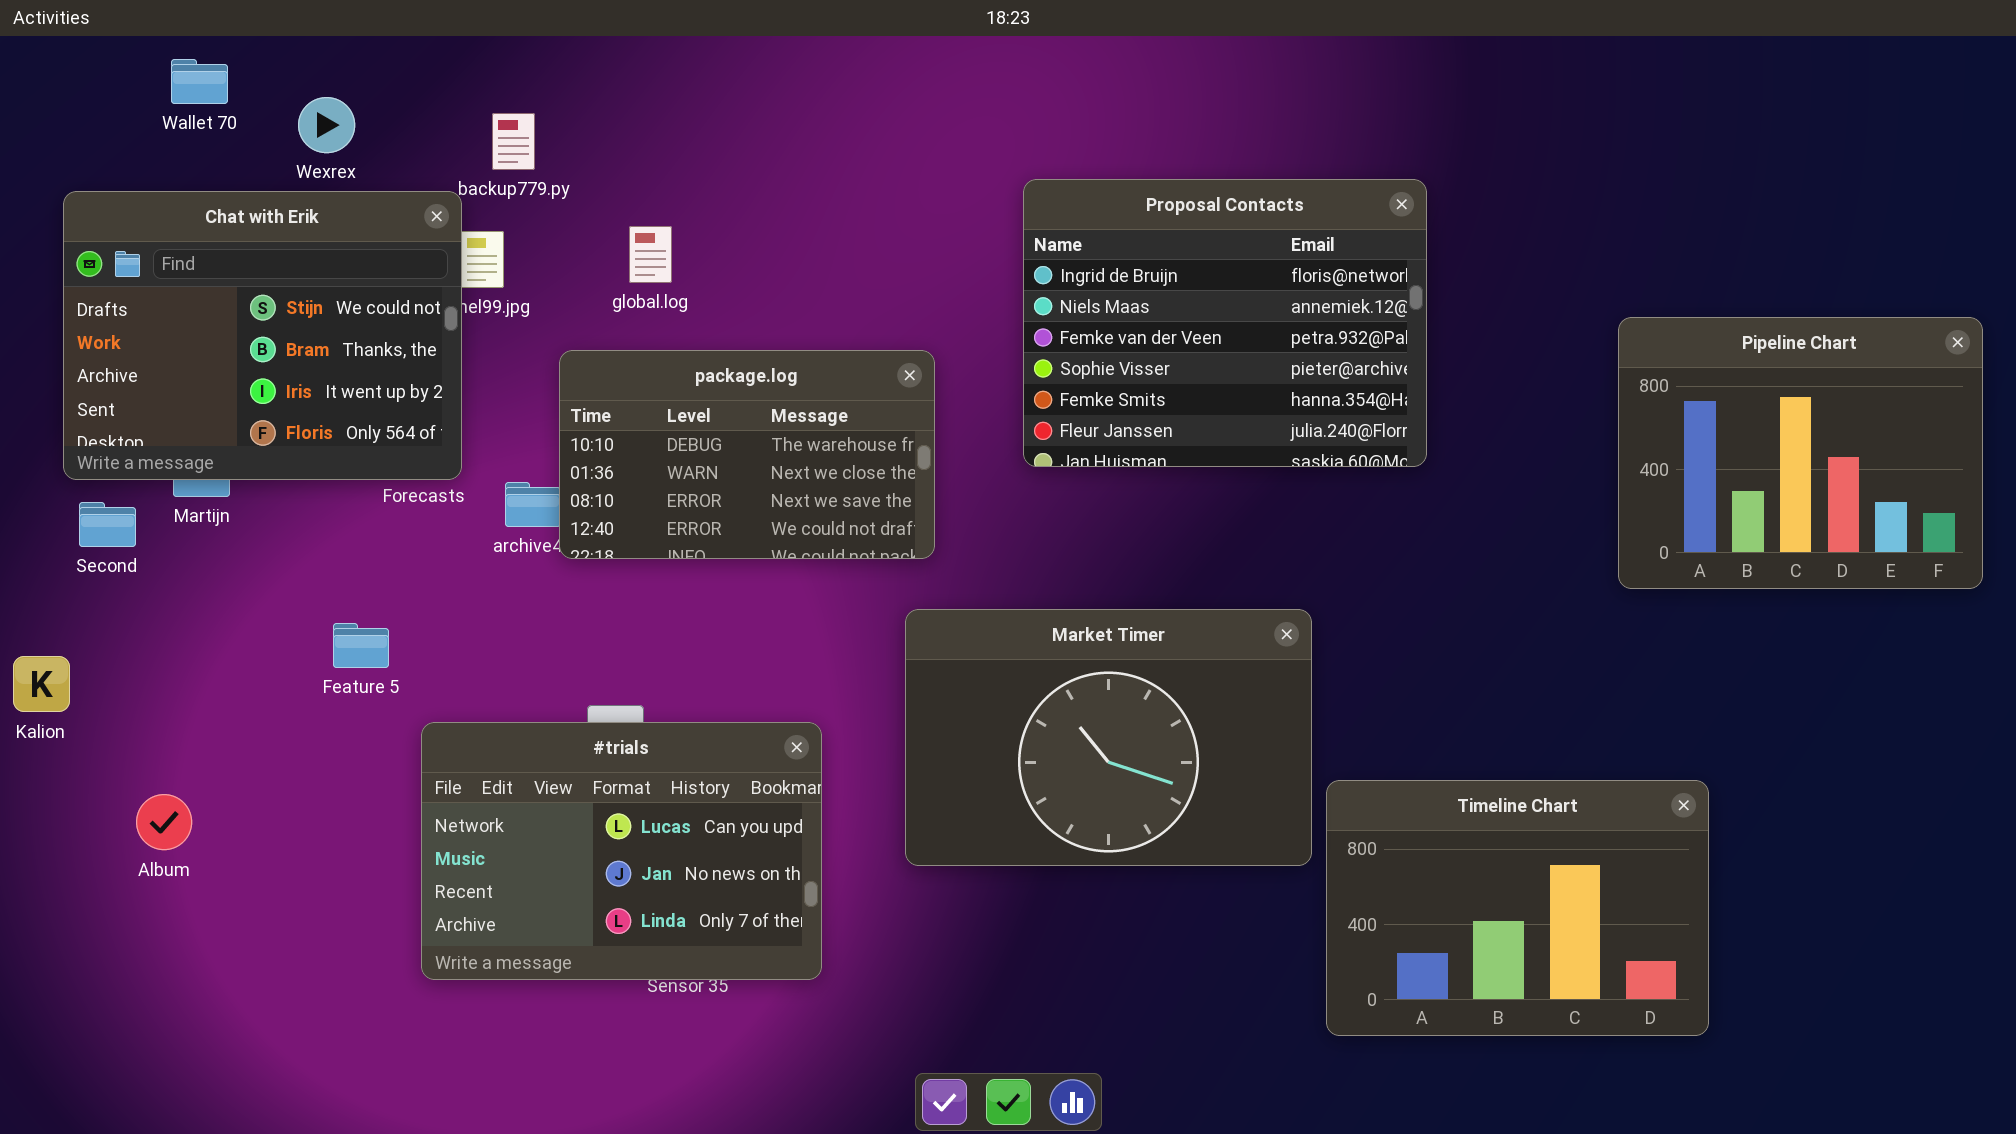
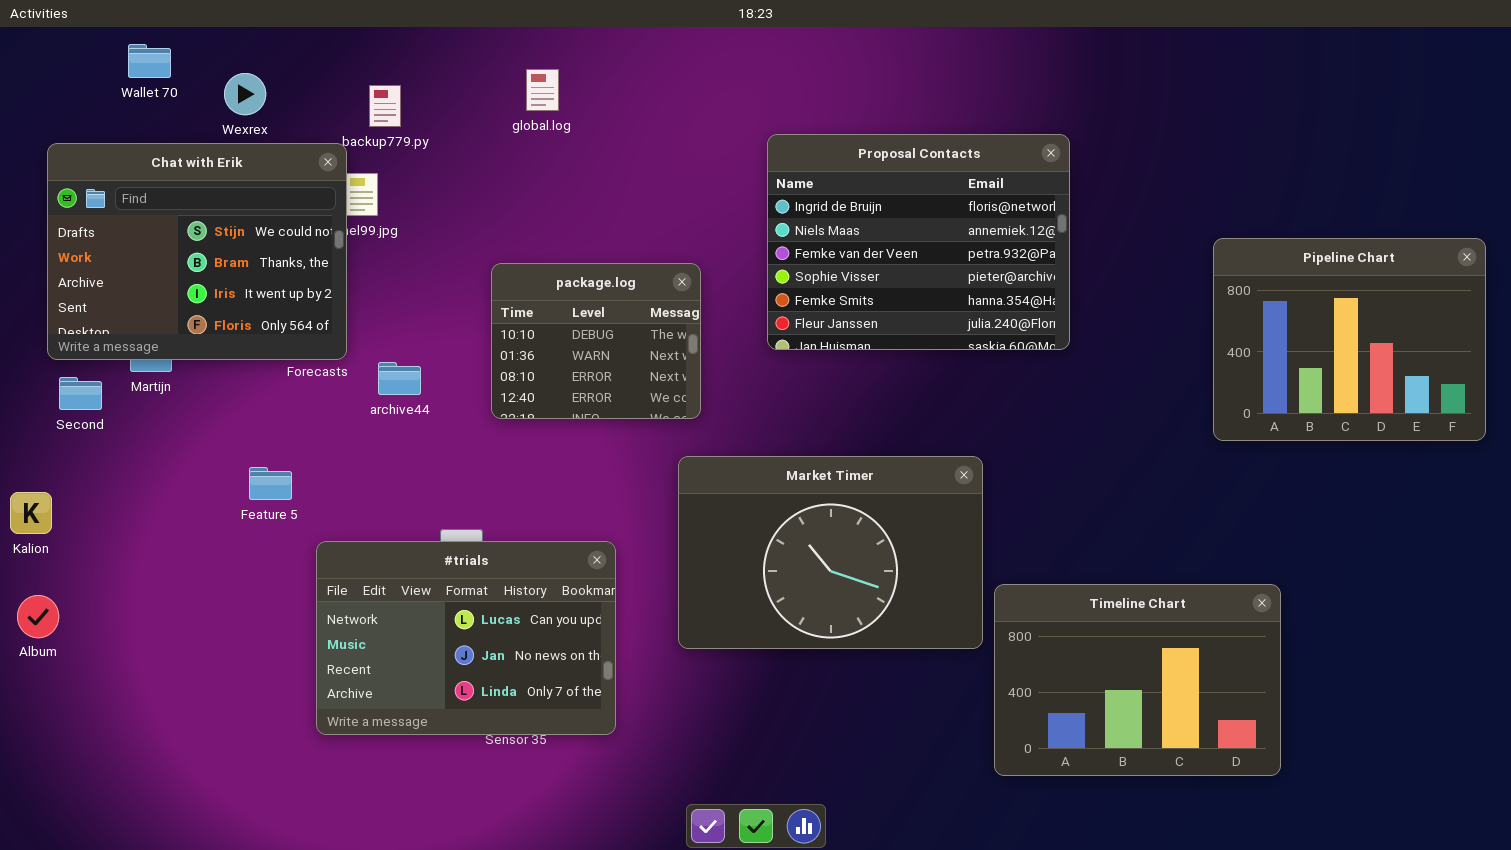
global.log: [629,226,672,283] -> [526,69,559,111], moved
package.log: [559,350,935,559] -> [491,263,701,419], resized
Album: [136,794,192,850] -> [17,595,59,638], moved

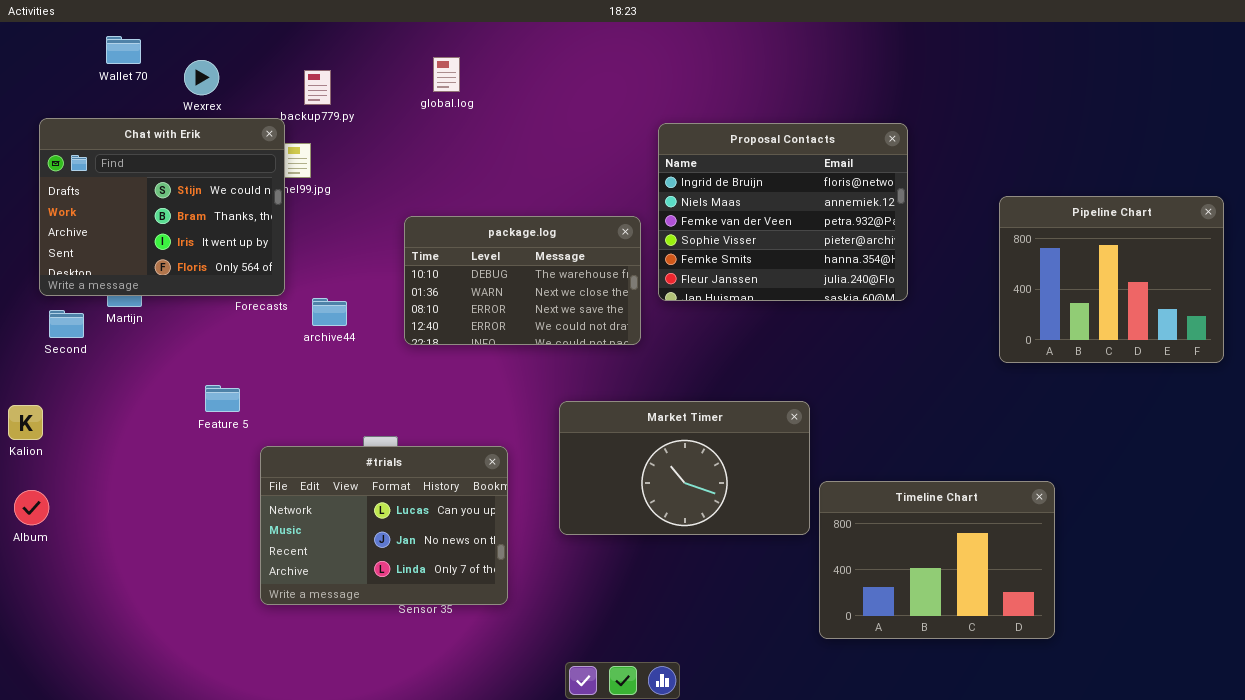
Proposal Contacts: [767,134,1070,350] -> [658,123,908,301], moved
package.log: [491,263,701,419] -> [404,216,641,345], resized
Market Timer: [678,456,983,649] -> [559,401,810,535], resized

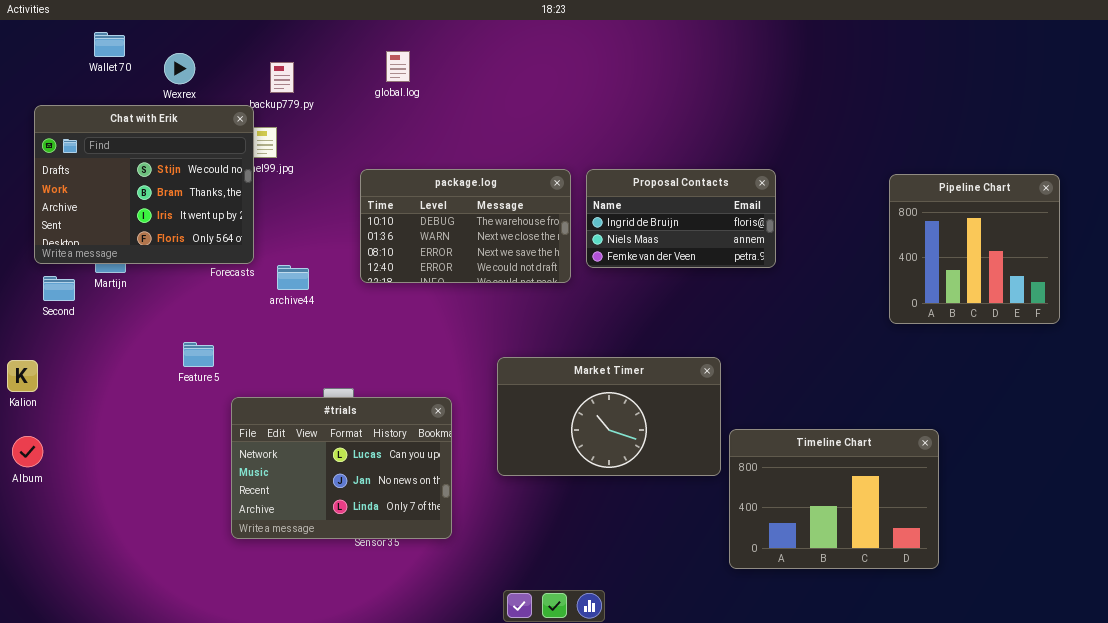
Proposal Contacts: [658,123,908,301] -> [586,169,776,268], resized
Pipeline Chart: [999,196,1224,363] -> [889,174,1060,324], resized
package.log: [404,216,641,345] -> [360,169,571,283], moved

